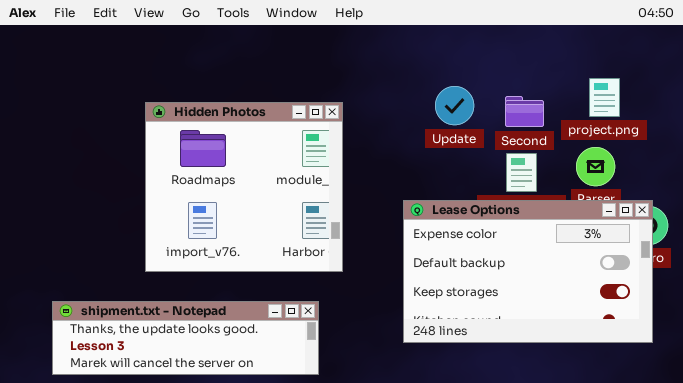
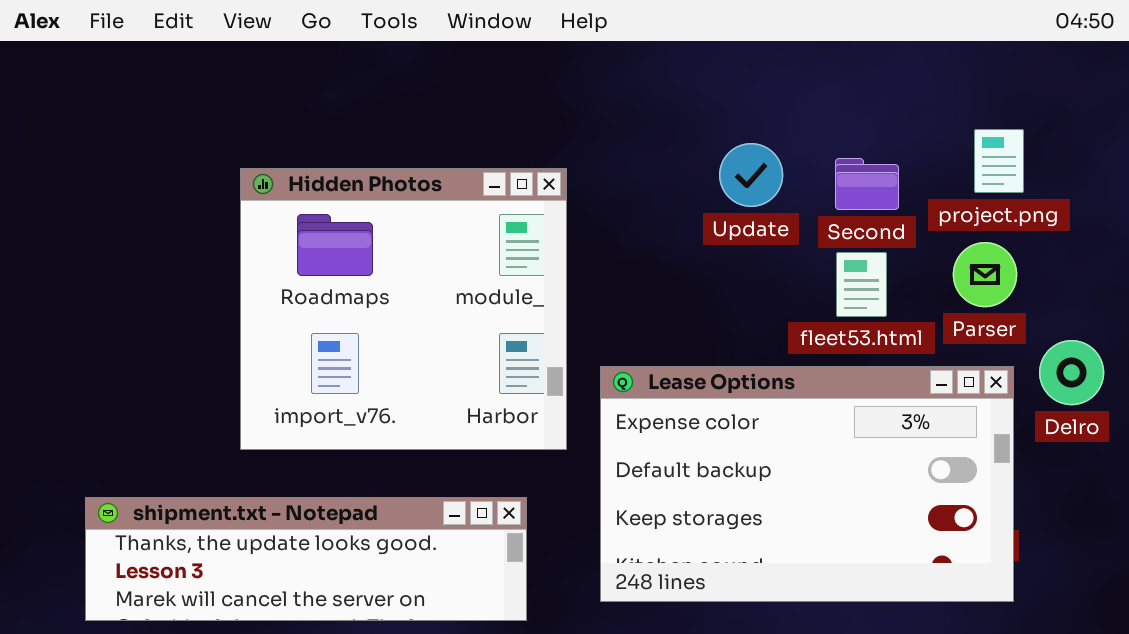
Lease Options: [403,200,653,343] -> [600,366,1014,602], moved

